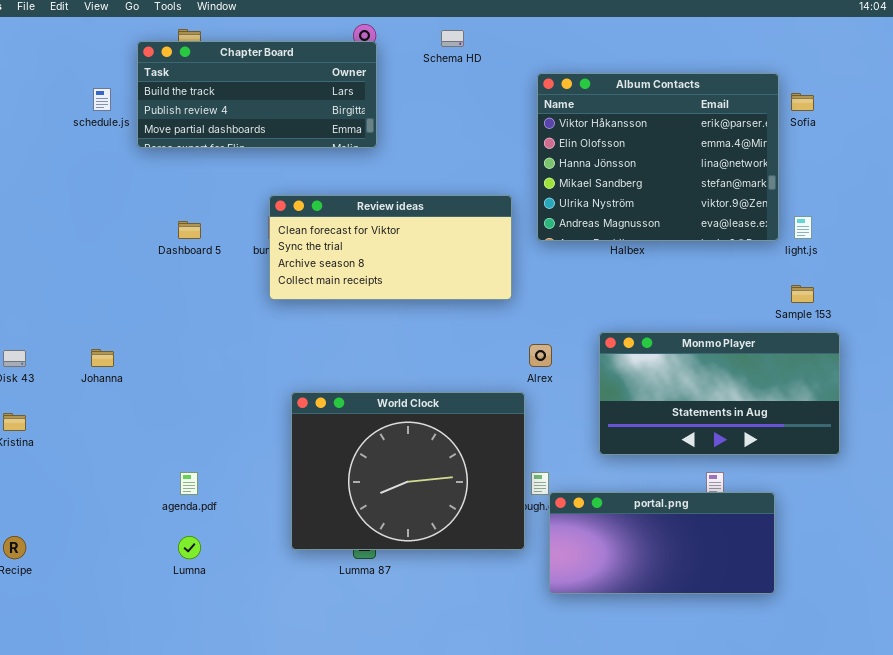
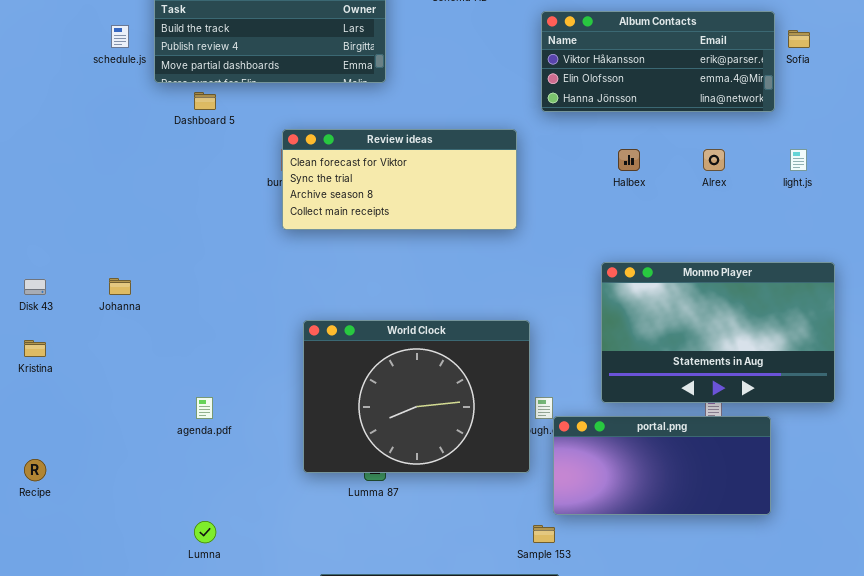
Album Contacts: [537,73,779,241] -> [541,11,775,112], resized
Dashboard 5: [178,221,201,239] -> [194,92,216,110], moved
Sample 153: [791,285,814,303] -> [533,525,555,543], moved
Monmo Player: [599,332,840,455] -> [601,262,835,403], resized
Alrex: [529,344,552,367] -> [703,149,725,171], moved
Lumna: [178,536,201,559] -> [194,521,216,543], moved

